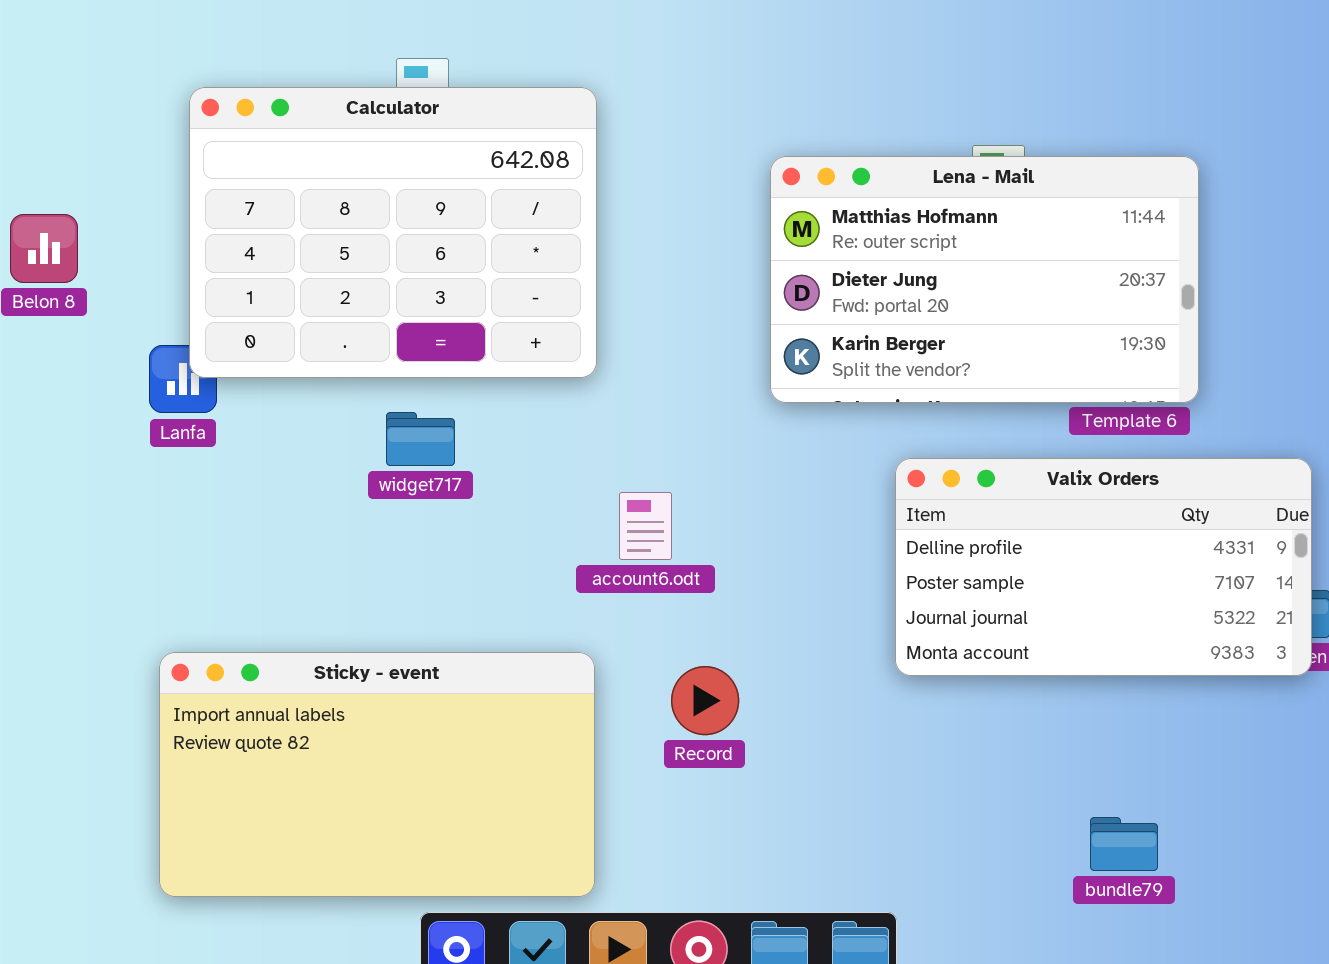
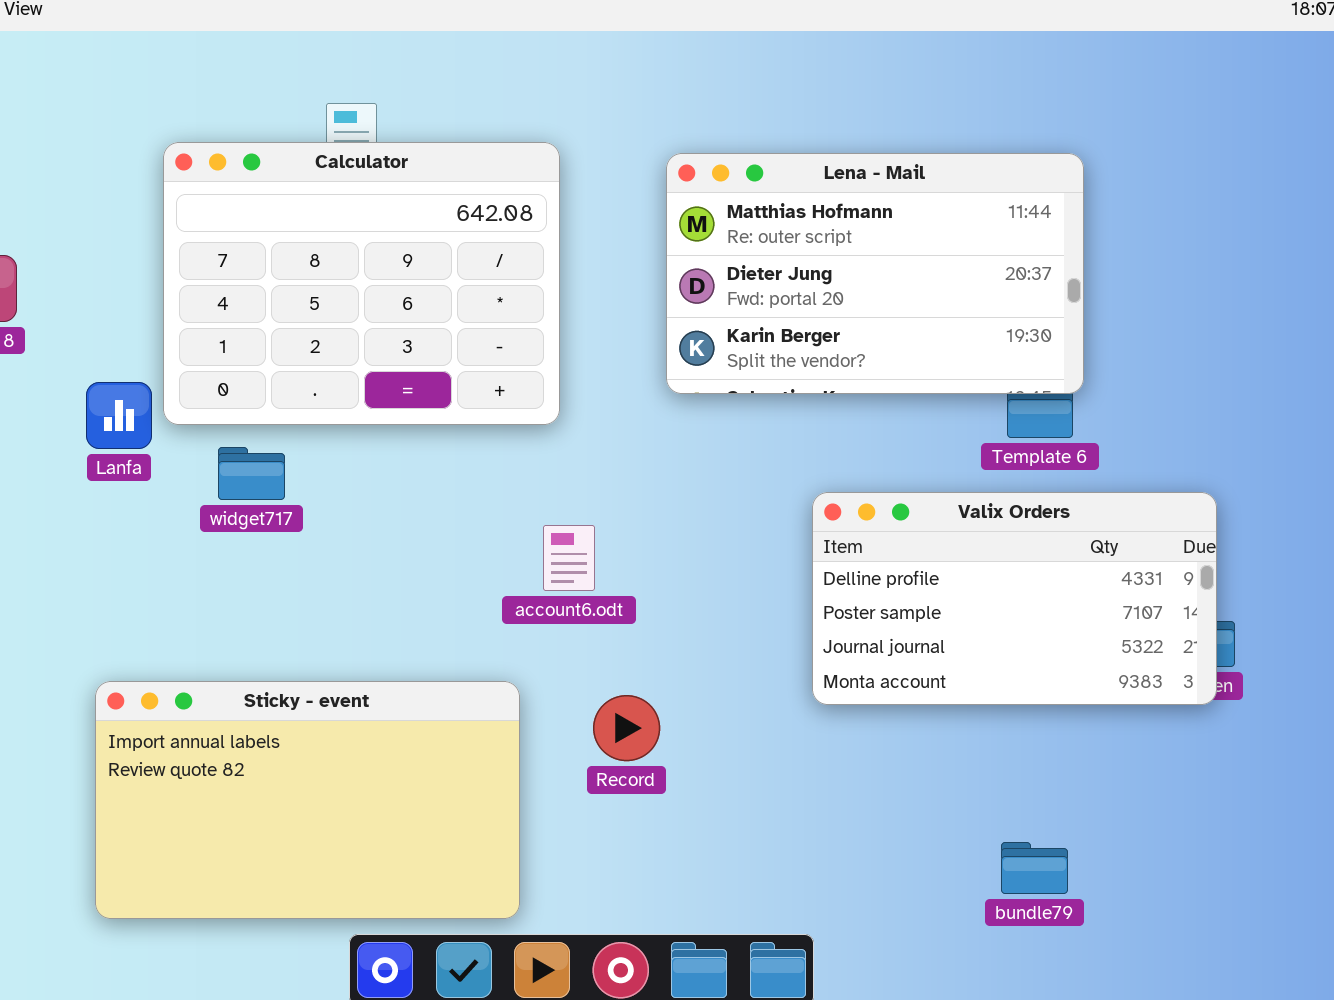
Calculator: [189,87,597,378] -> [163,142,560,425], moved
Lena - Mail: [770,156,1199,403] -> [666,153,1084,394], moved
widget717: [386,412,455,466] -> [218,447,285,500], moved

